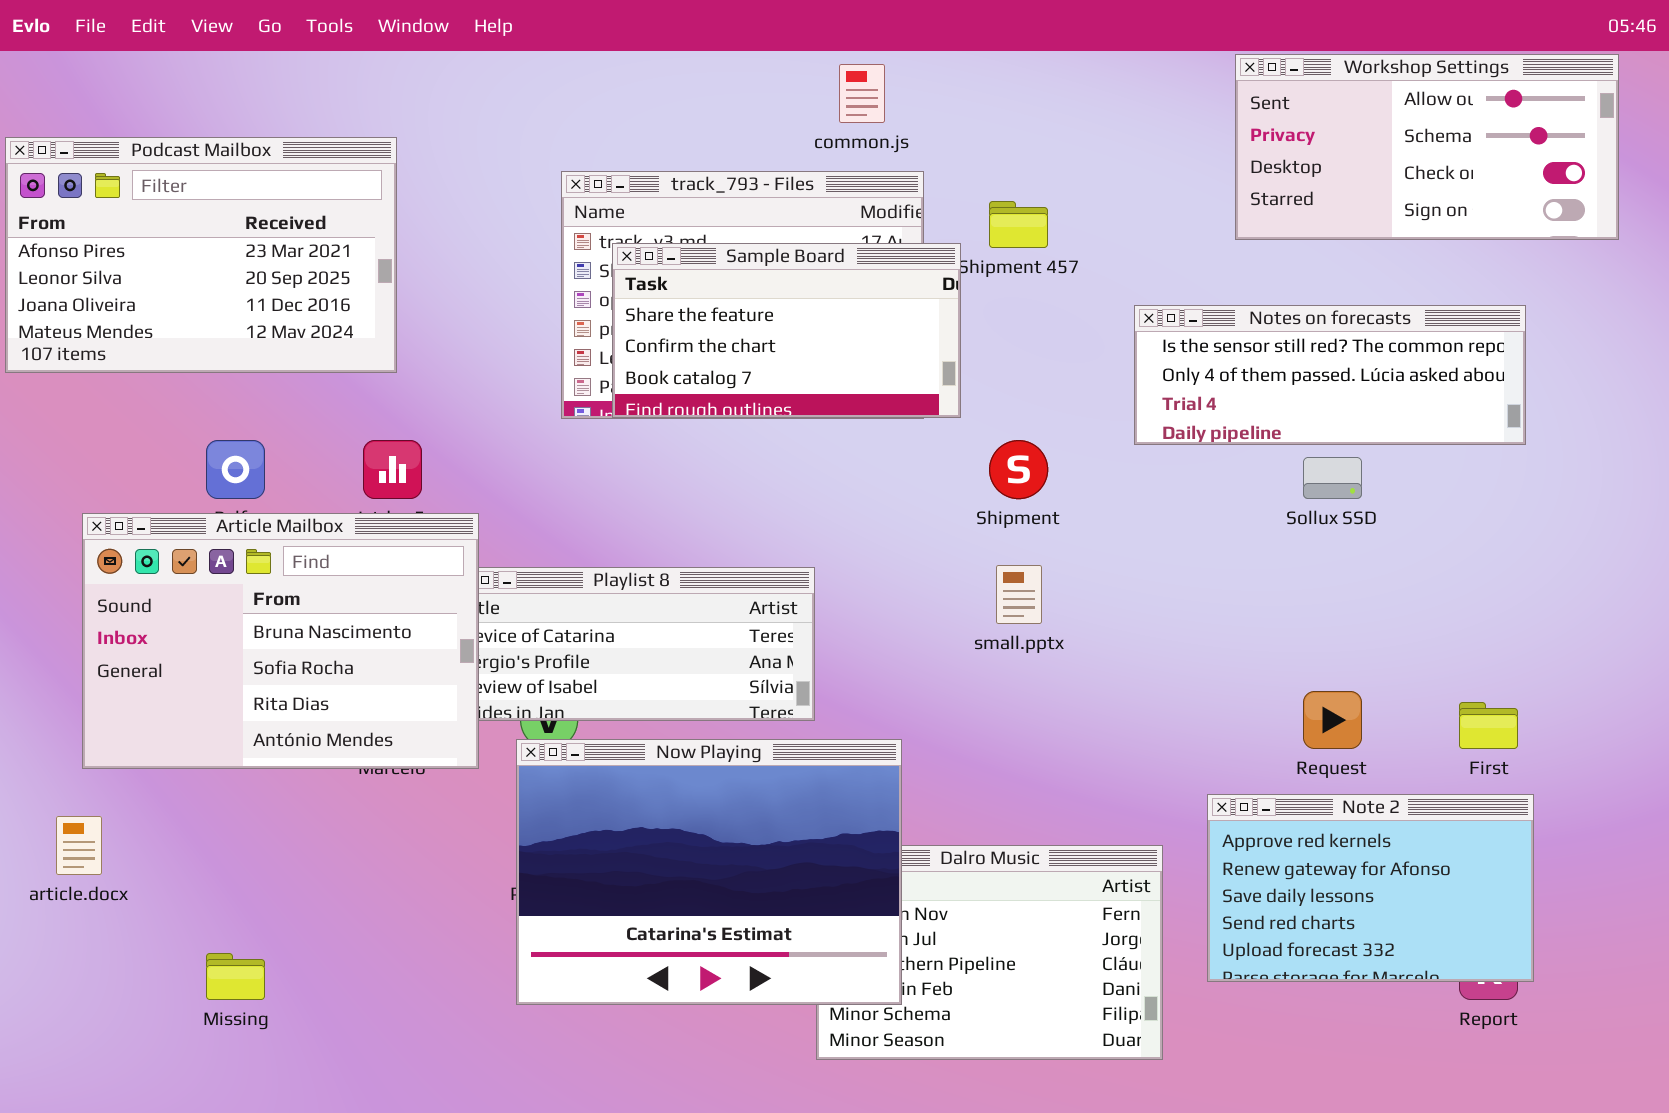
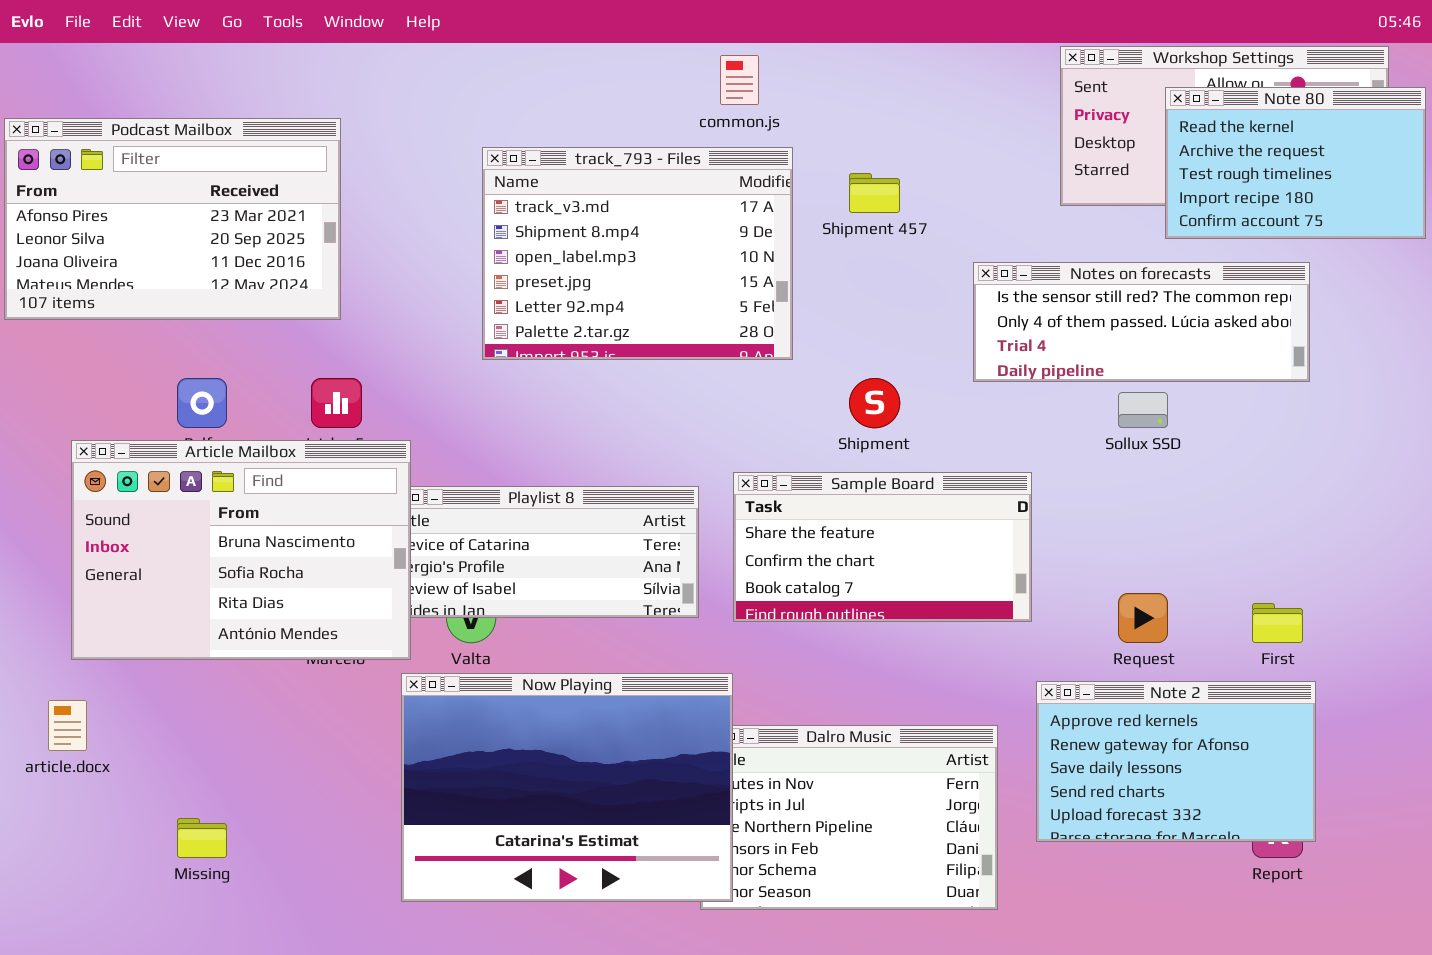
Note 80: none -> [1165,87,1426,239], opened
Sample Board: [612,243,961,418] -> [733,472,1032,622], moved
Now Playing: [516,739,902,1005] -> [401,673,733,902], moved

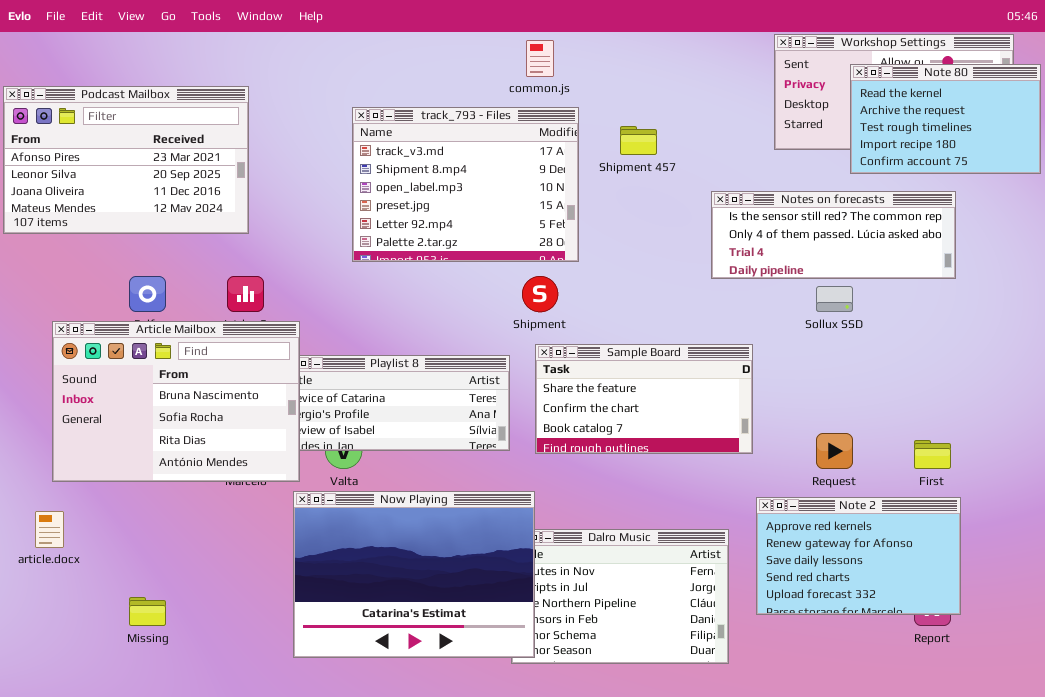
Shipment: [849,378,900,428] -> [522,276,558,312], moved

